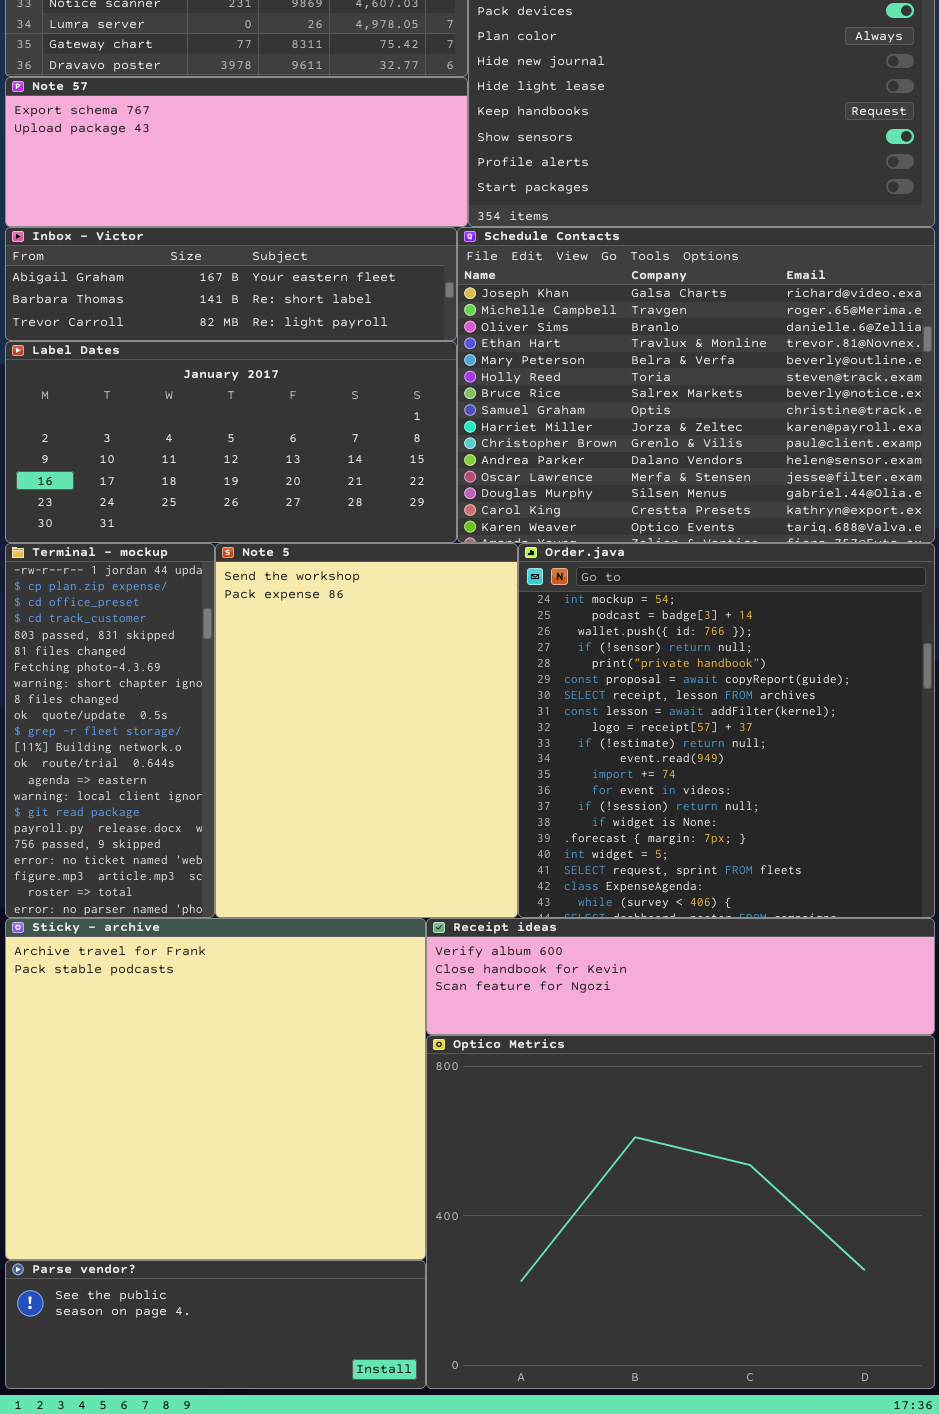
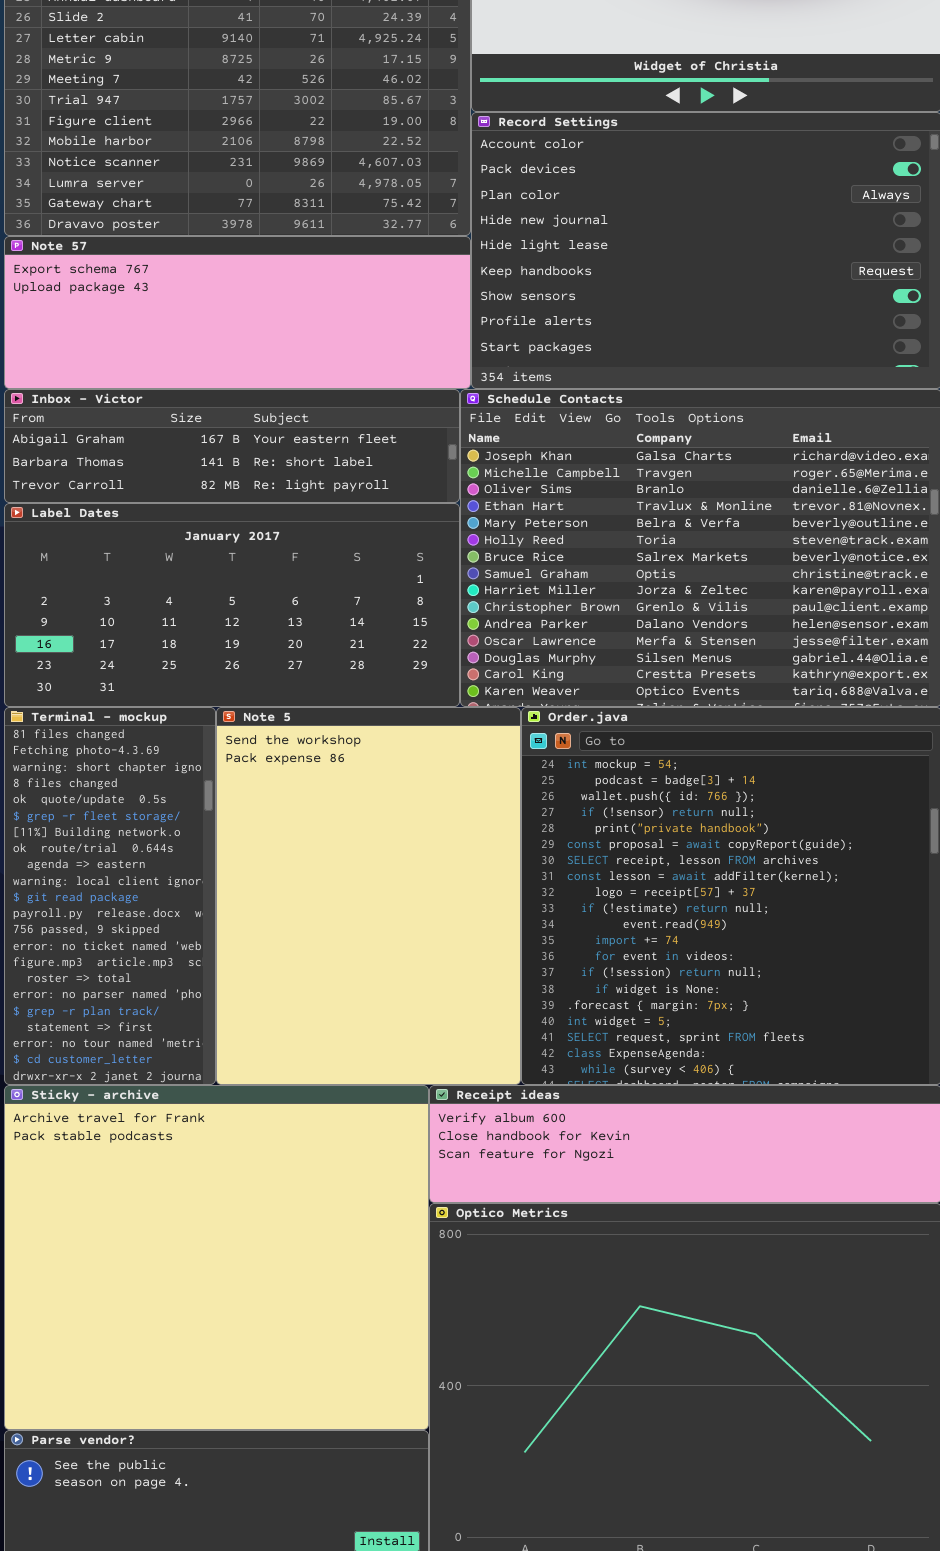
Terminal - mockup: [5,543,215,918] -> [4,707,216,1085], scrolled down 5 rows

